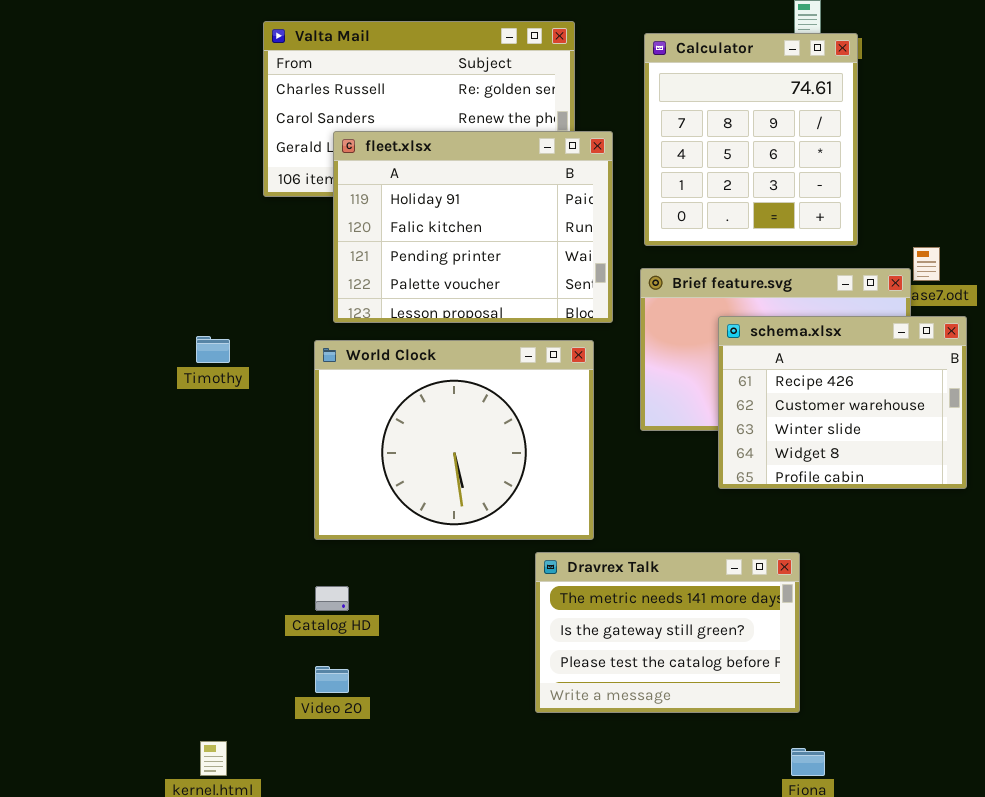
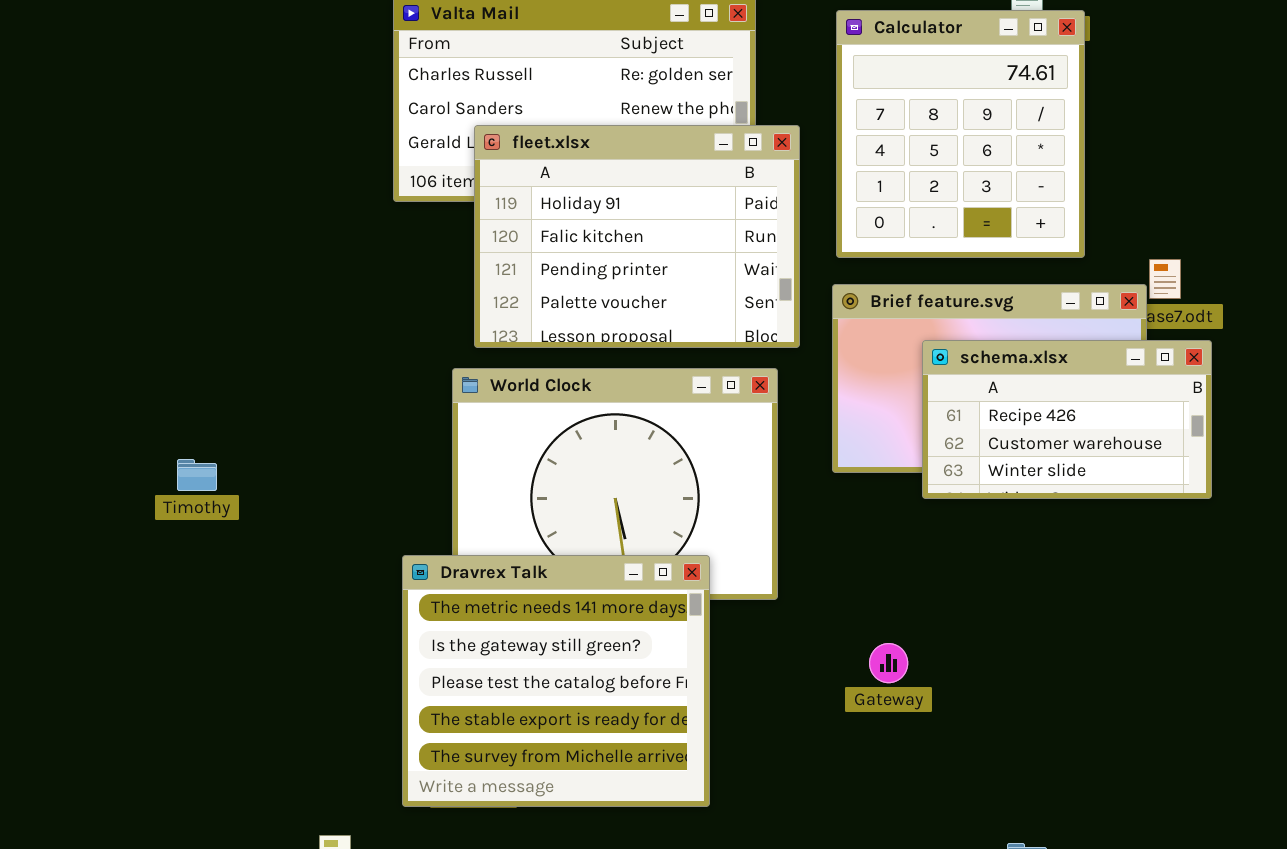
schema.xlsx: [718,316,967,489] -> [922,340,1212,499], resized
Timothy: [196,336,230,363] -> [177,459,217,491], moved
Dravrex Talk: [535,552,800,713] -> [402,555,710,807], moved, resized

